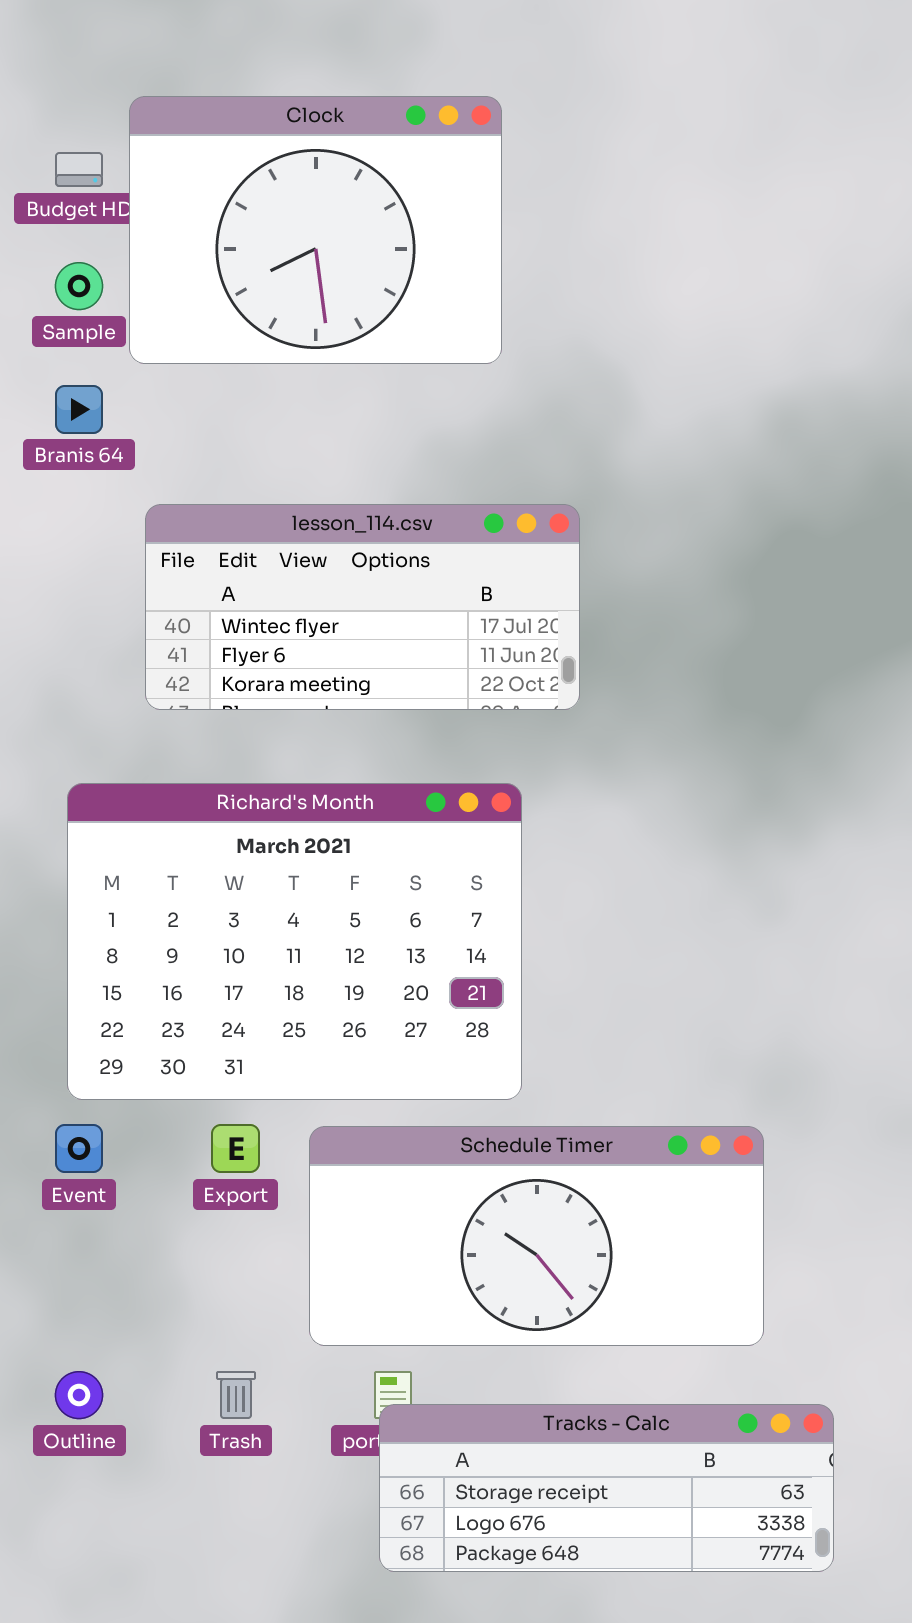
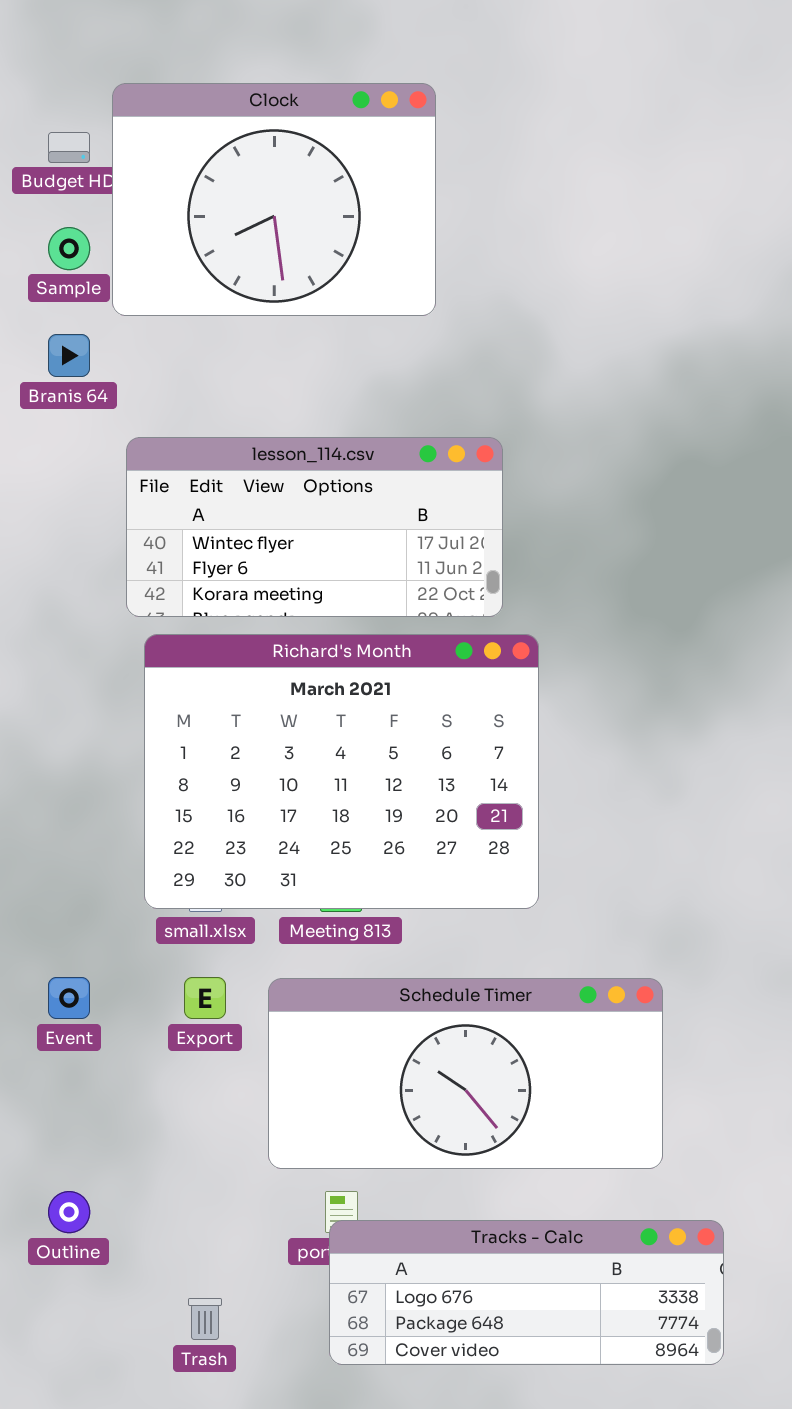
Richard's Month: [67,783,522,1100] -> [144,634,539,909], moved
Trash: [216,1371,256,1419] -> [188,1298,222,1340], moved
Tracks - Calc: [379,1404,834,1572] -> [329,1220,724,1365], scrolled down 1 row

